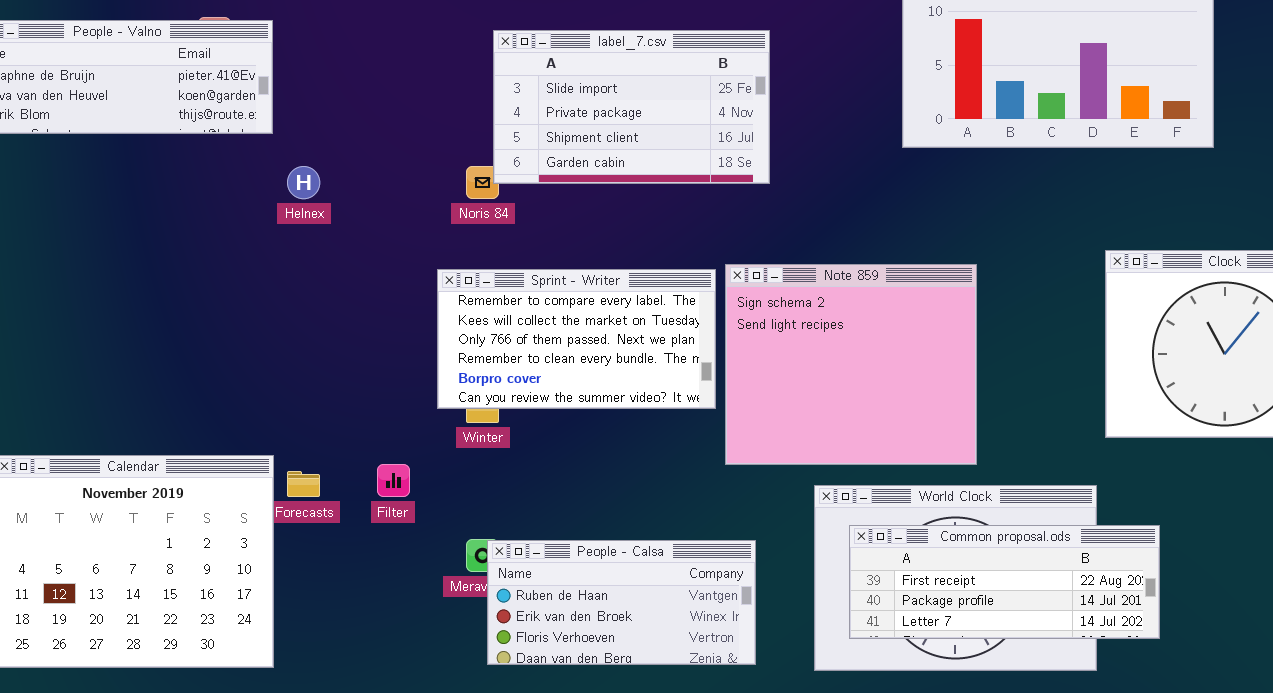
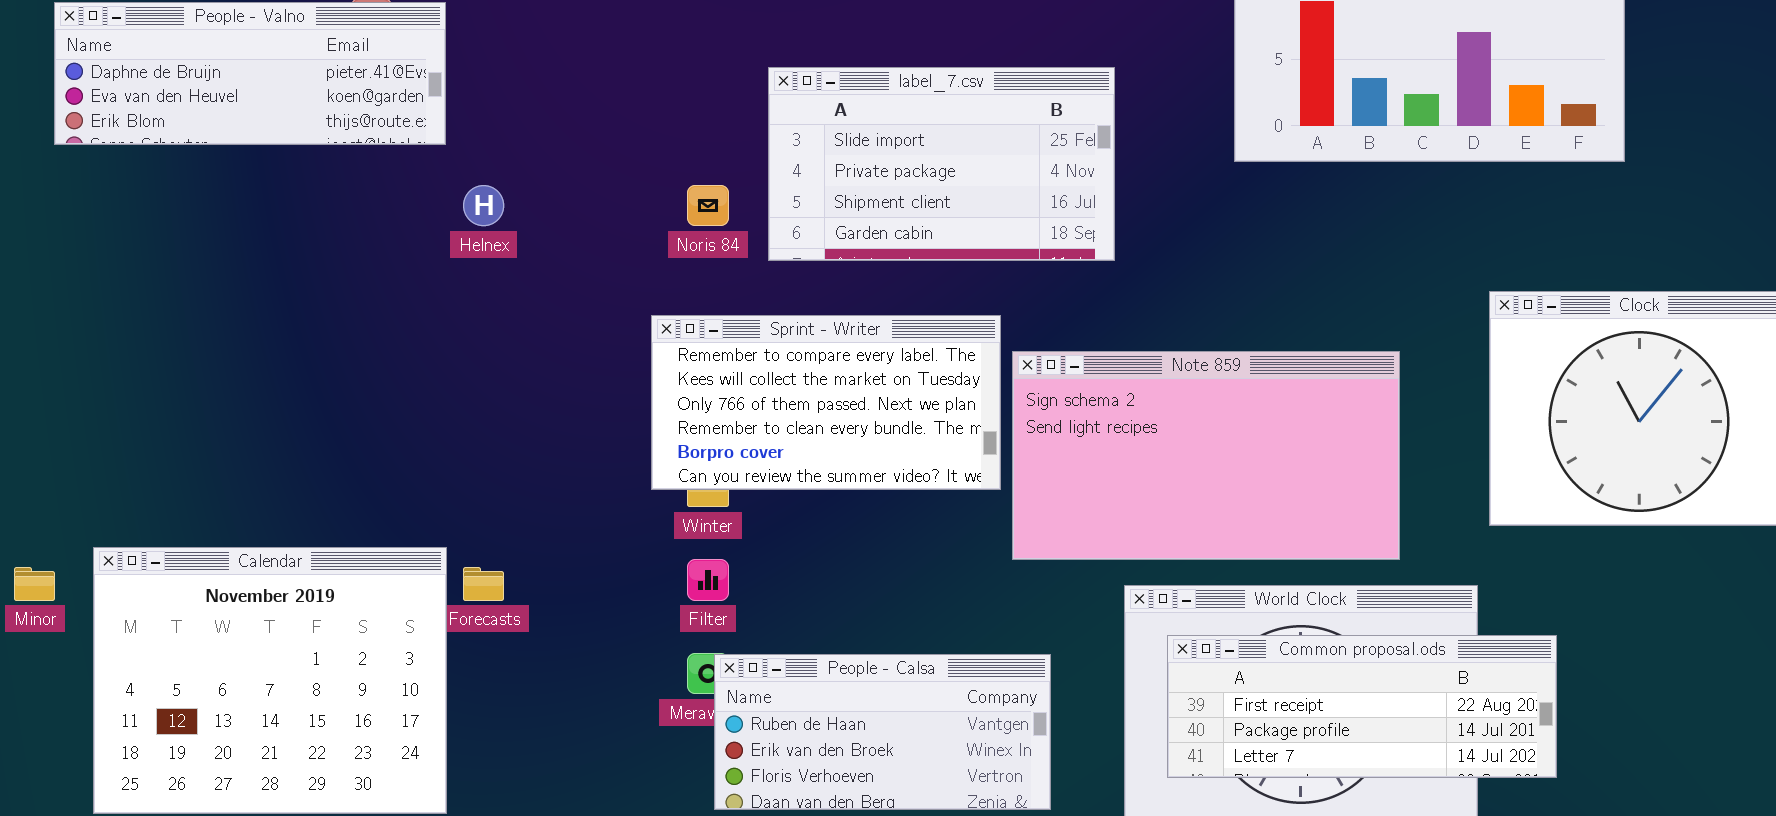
label_7.csv: [493,30,770,184] -> [768,67,1115,261], moved
Note 859: [725,264,977,465] -> [1012,351,1400,560], resized
Filter: [377,464,410,497] -> [687,559,729,601], moved

